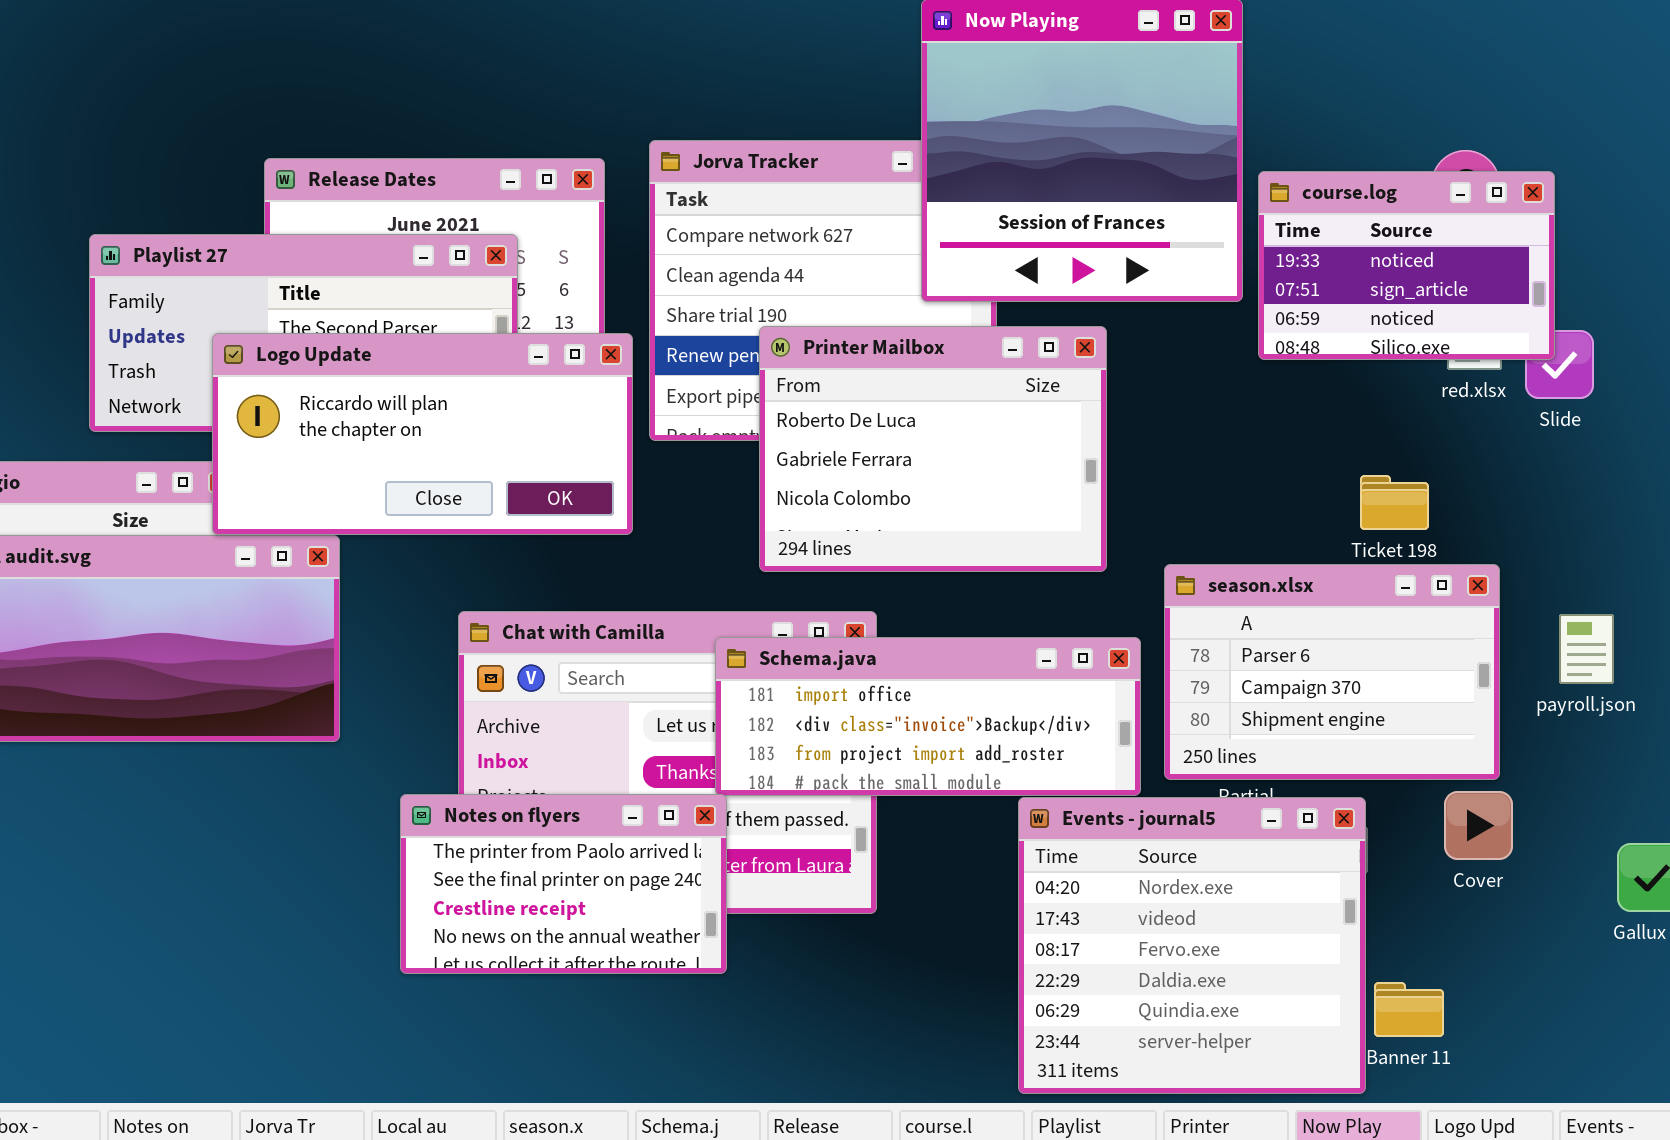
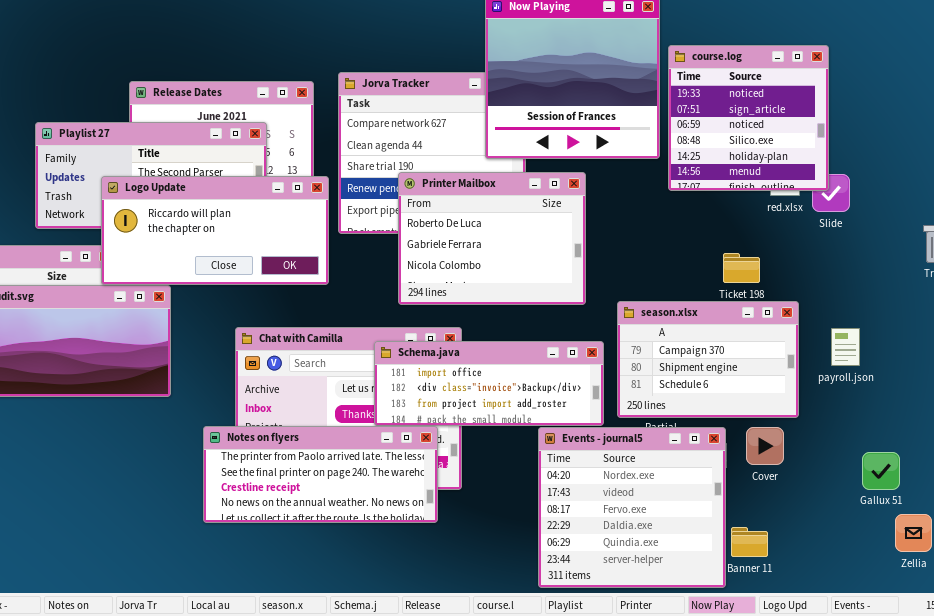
course.log: [1258,171,1555,360] -> [668,45,829,191], resized
season.xlsx: [1164,564,1500,780] -> [617,301,799,418], scrolled down 1 row
Cover: [1444,791,1513,860] -> [746,427,784,465], moved
Notes on flyers: [400,794,727,974] -> [203,426,438,523], resized

